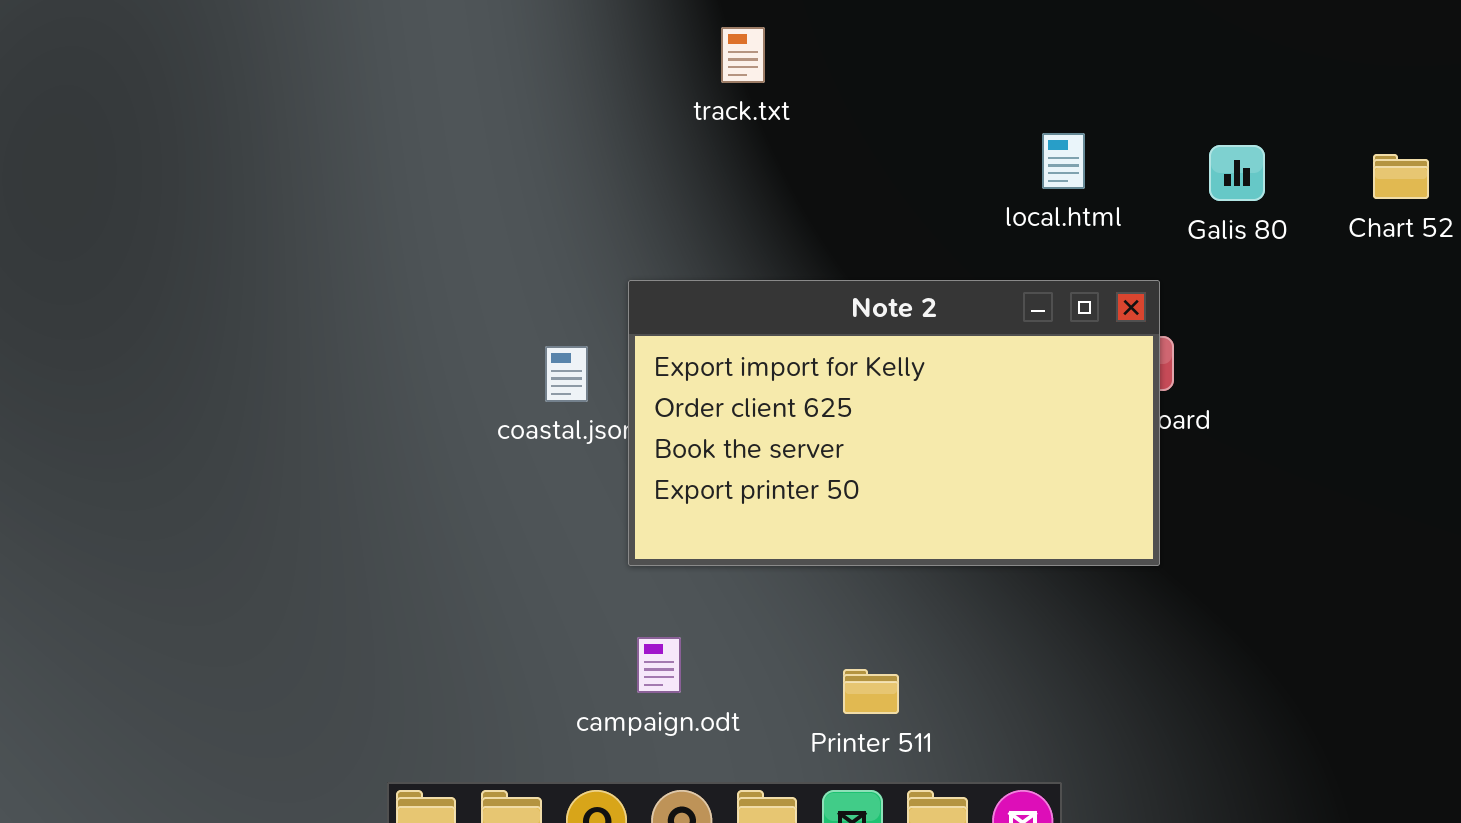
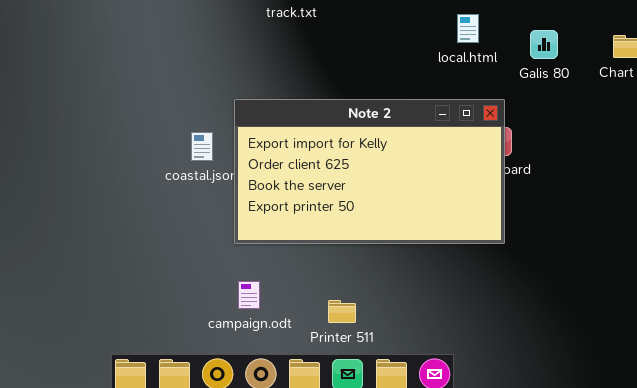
local.html: [1042,133,1085,189] -> [457,14,479,43], moved
Printer 511: [843,669,899,714] -> [328,300,356,323], moved

